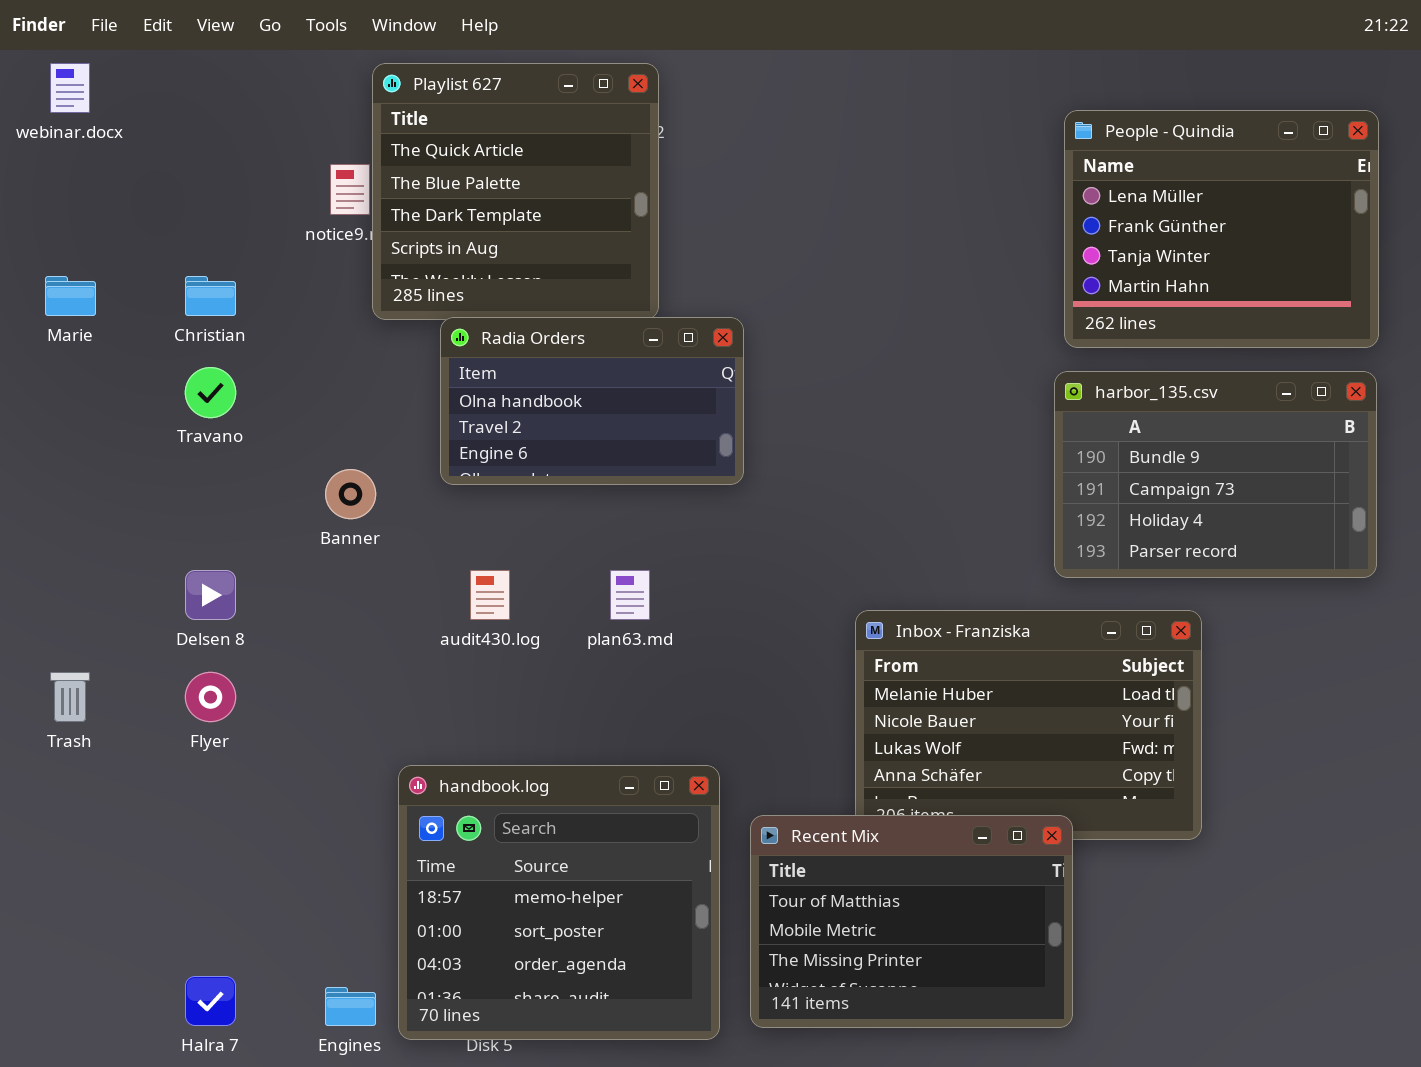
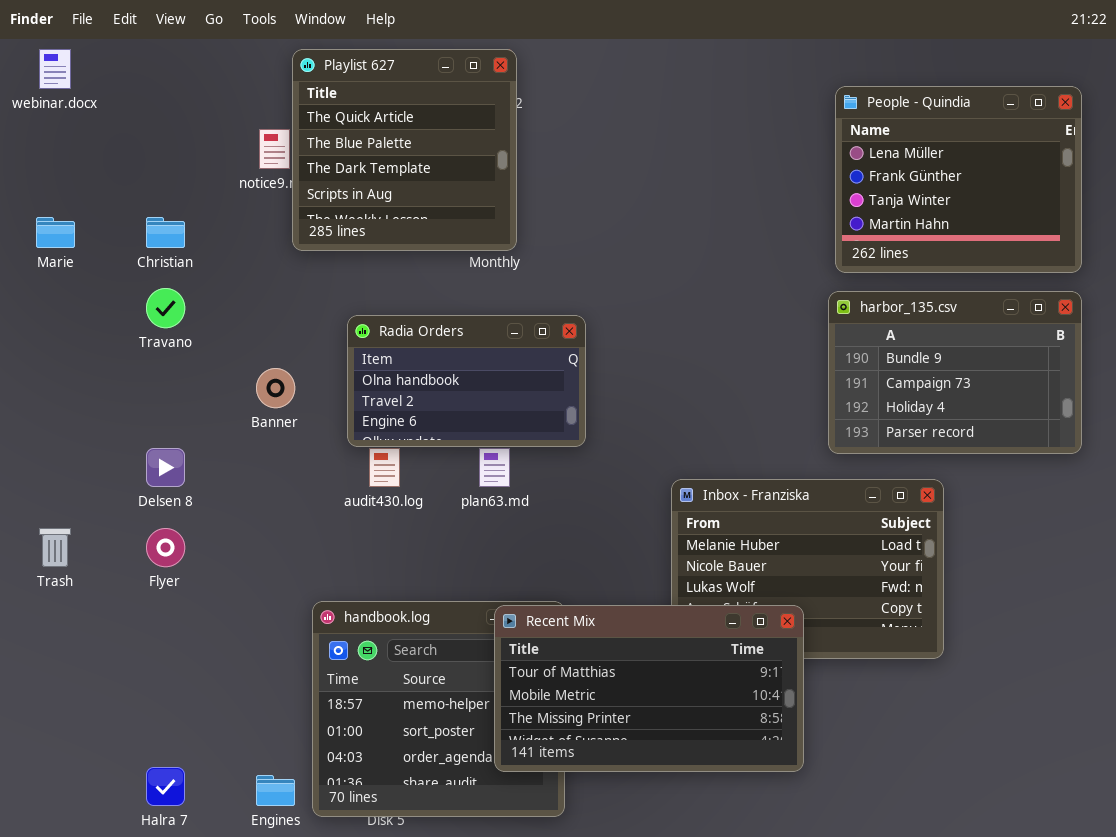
Radia Orders: [440,317,744,485] -> [347,315,586,447], moved
Recent Mix: [750,815,1073,1028] -> [494,605,804,772], moved, resized

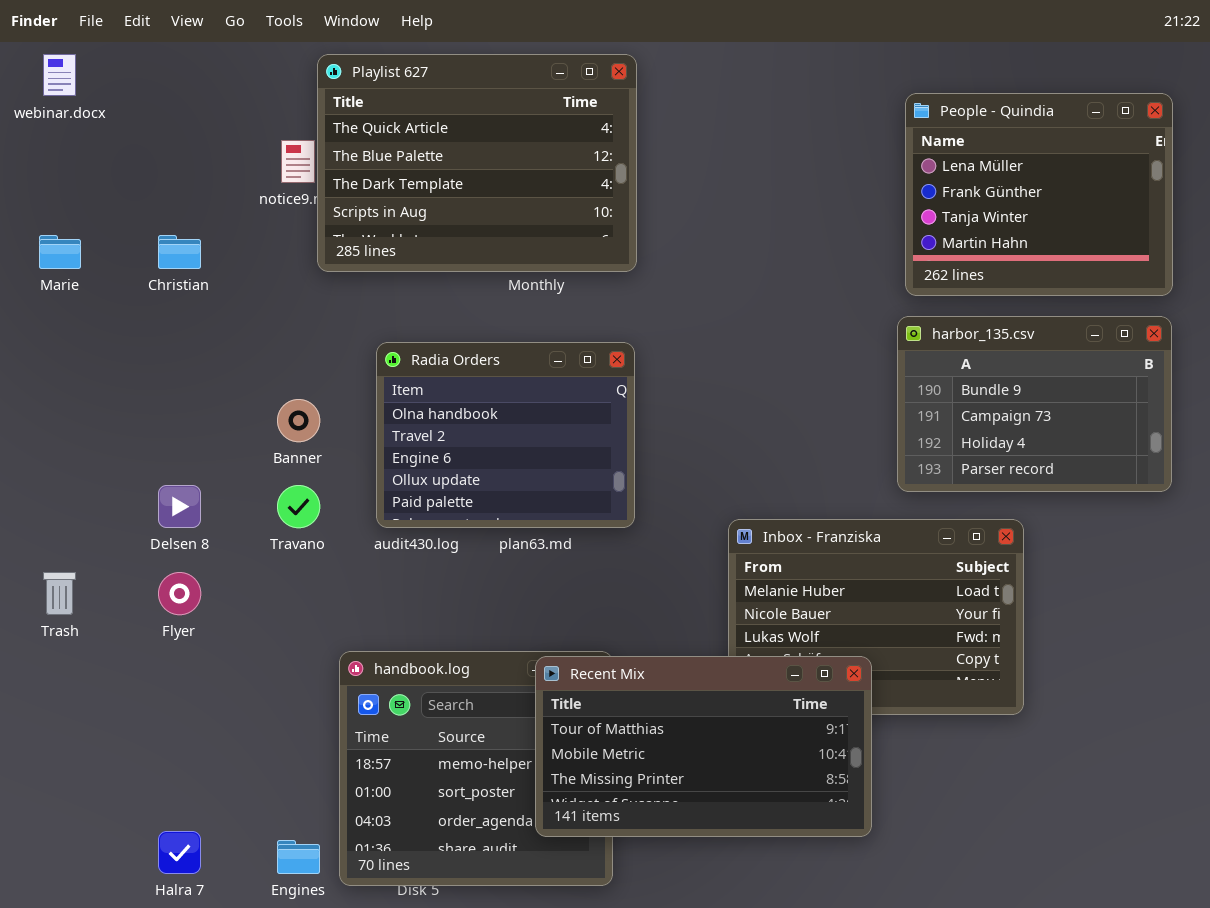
Playlist 627: [292,49,517,251] -> [317,54,637,272], resized
Travano: [146,288,185,328] -> [277,485,320,528], moved
Radia Orders: [347,315,586,447] -> [376,342,635,528], resized

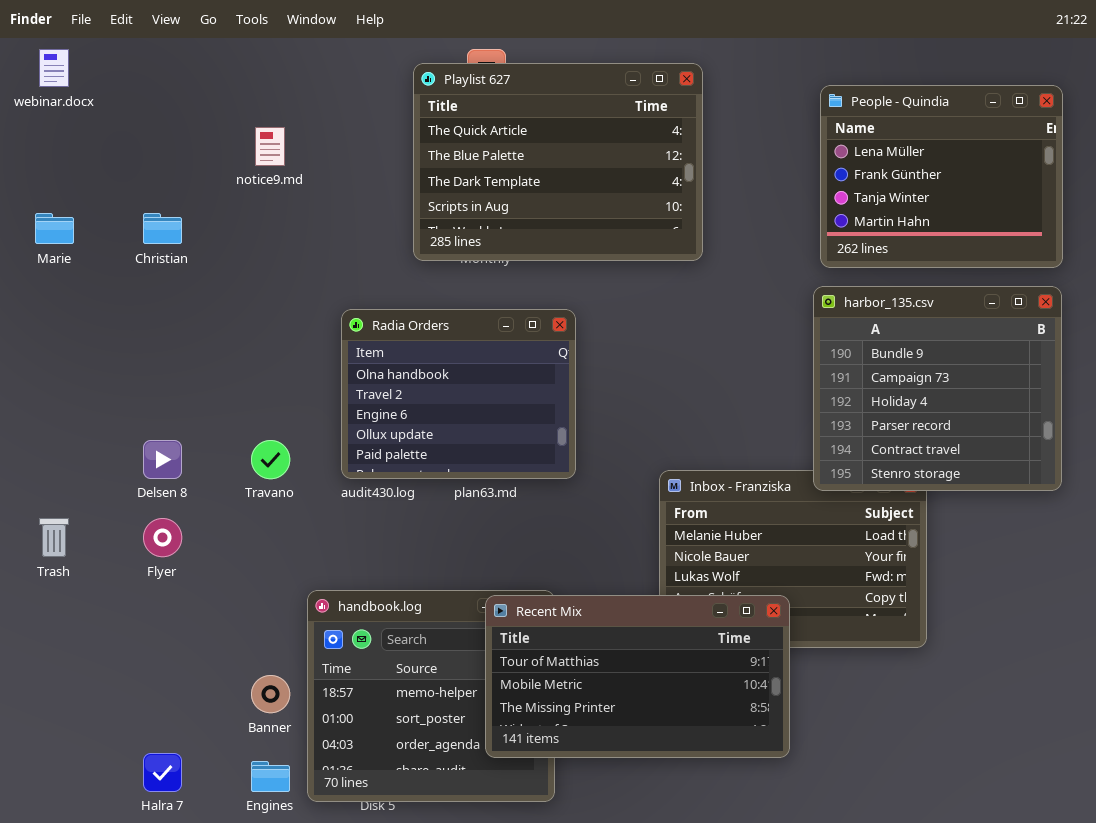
Playlist 627: [317,54,637,272] -> [413,63,703,261], moved
harbor_135.csv: [897,316,1172,492] -> [813,286,1062,491], resized
Banner: [277,399,320,442] -> [251,675,290,713], moved

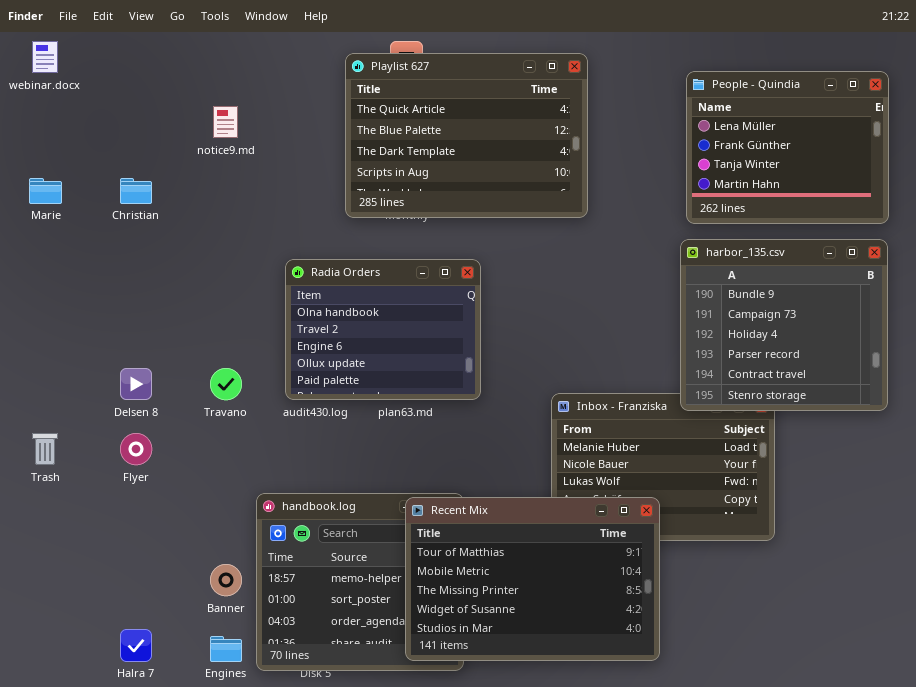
Recent Mix: [485,595,790,758] -> [405,497,660,661], resized

